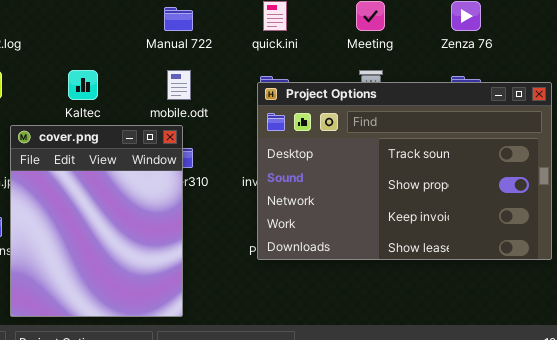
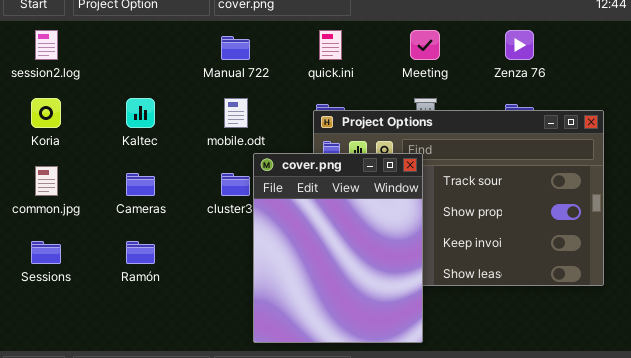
cover.png: [10,125,183,317] -> [253,153,423,343], moved

